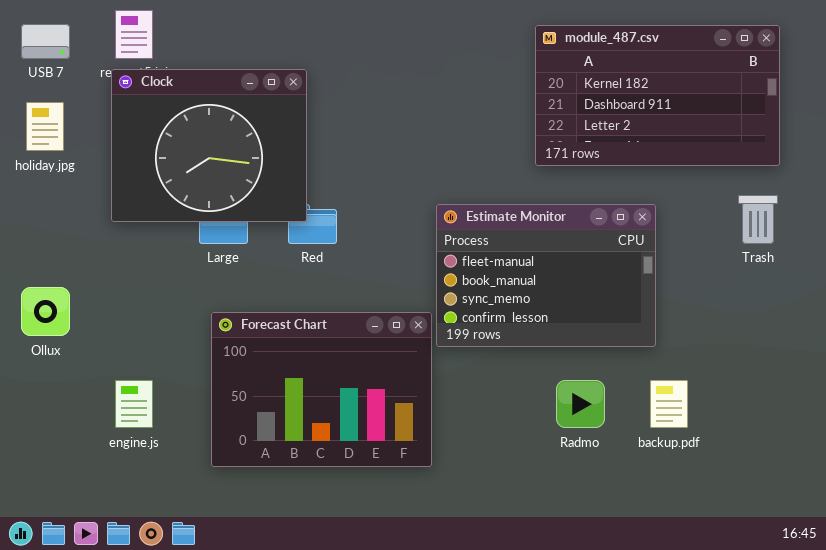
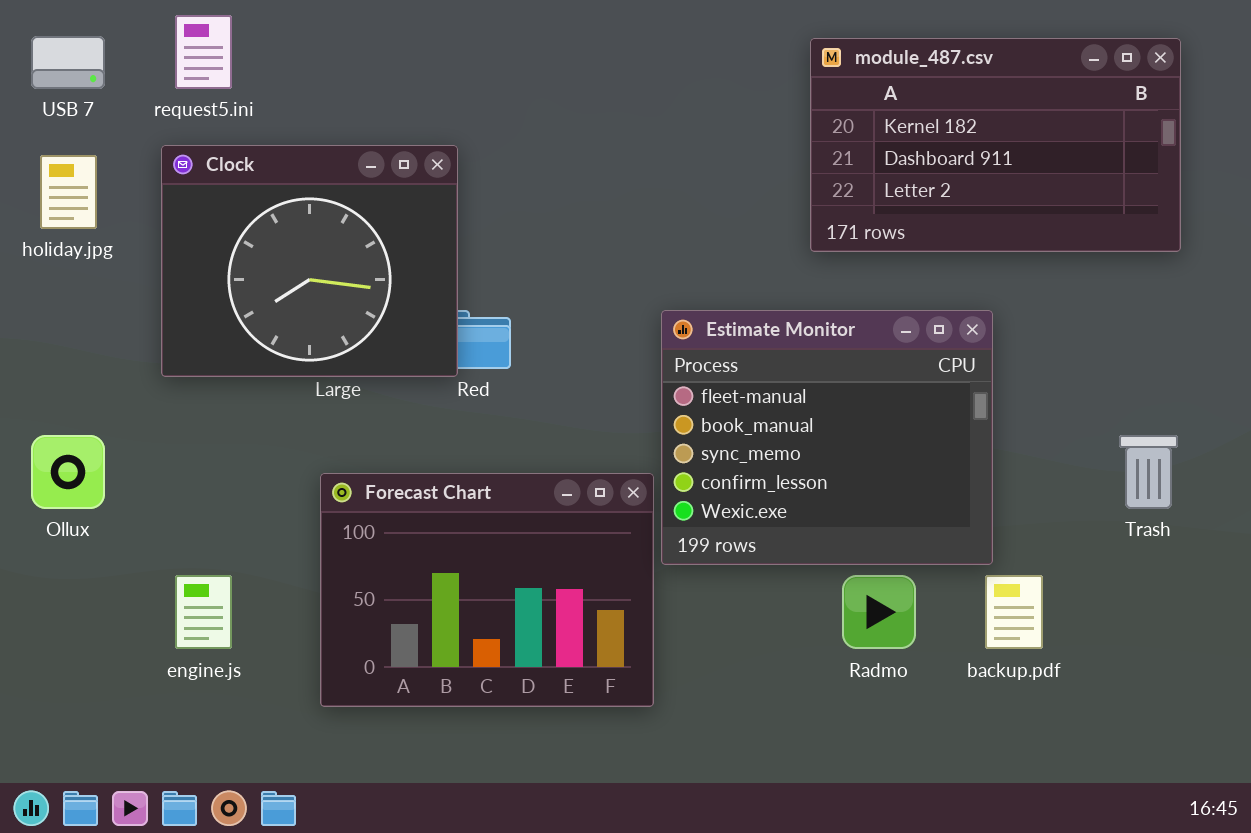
Clock: [111,69,307,222] -> [161,145,458,377], moved
Trash: [738,195,778,244] -> [1119,435,1178,509], moved
Estimate Monitor: [436,204,656,347] -> [661,310,993,565], resized

